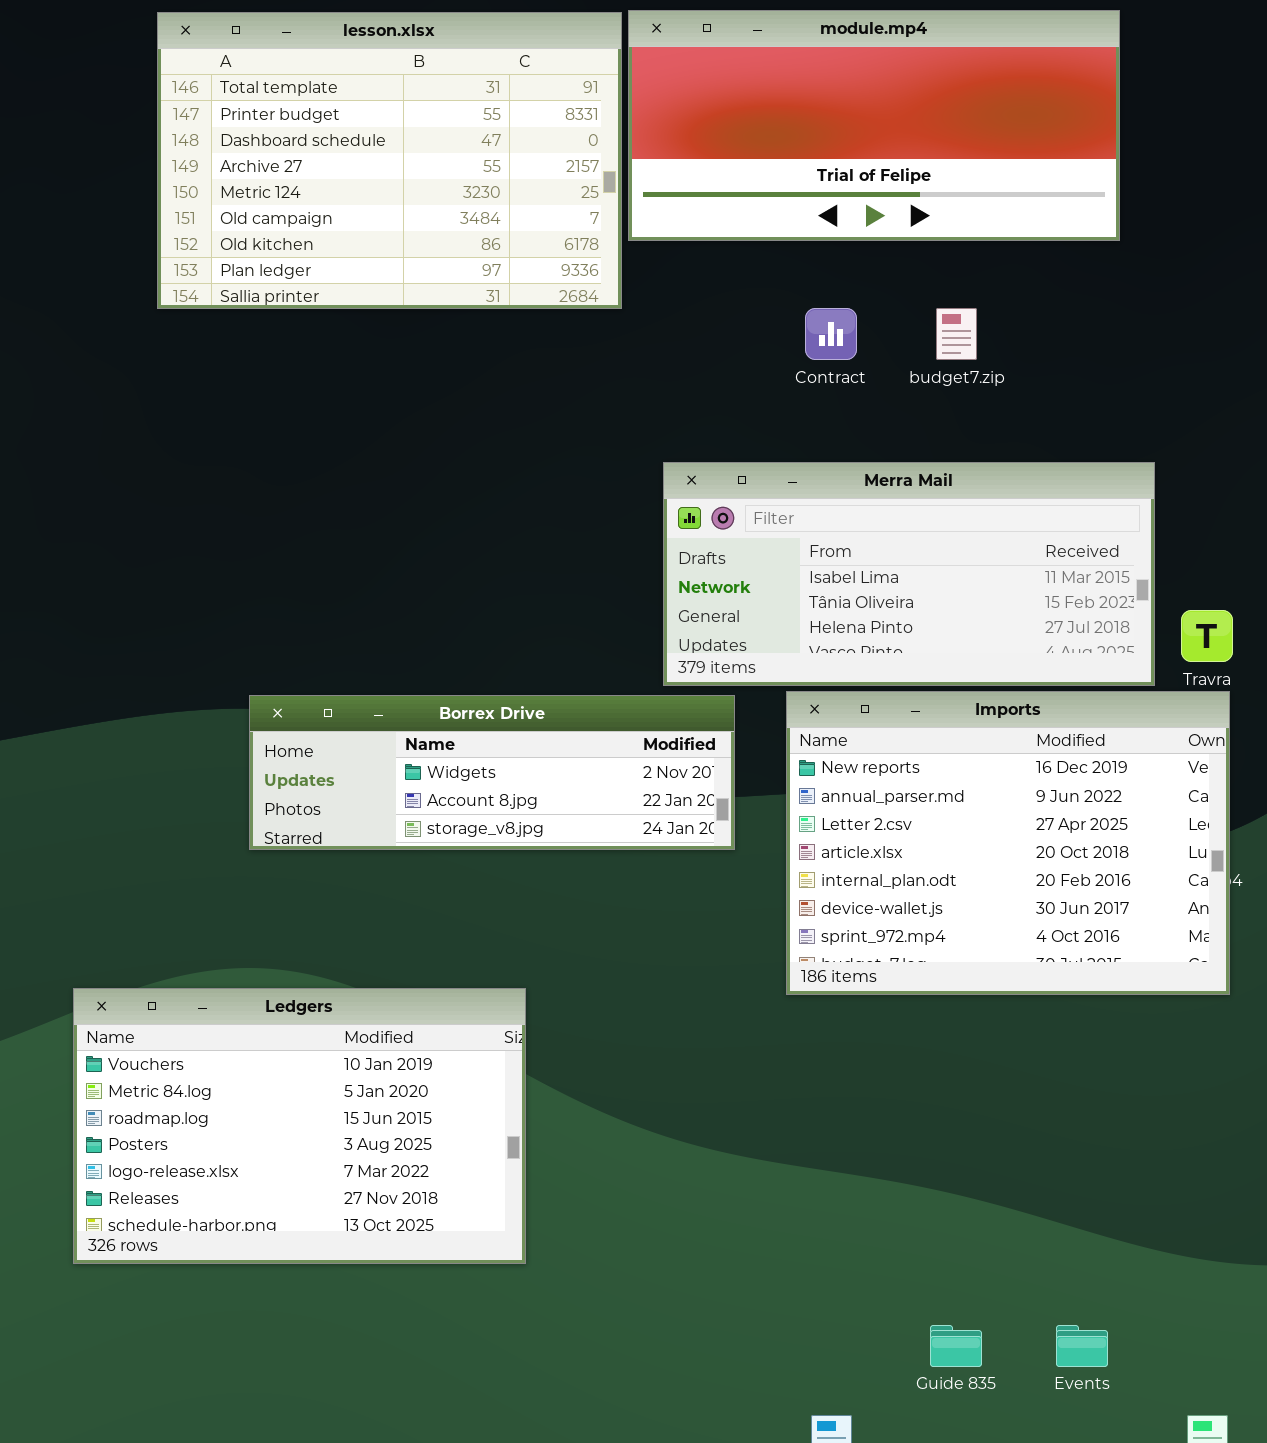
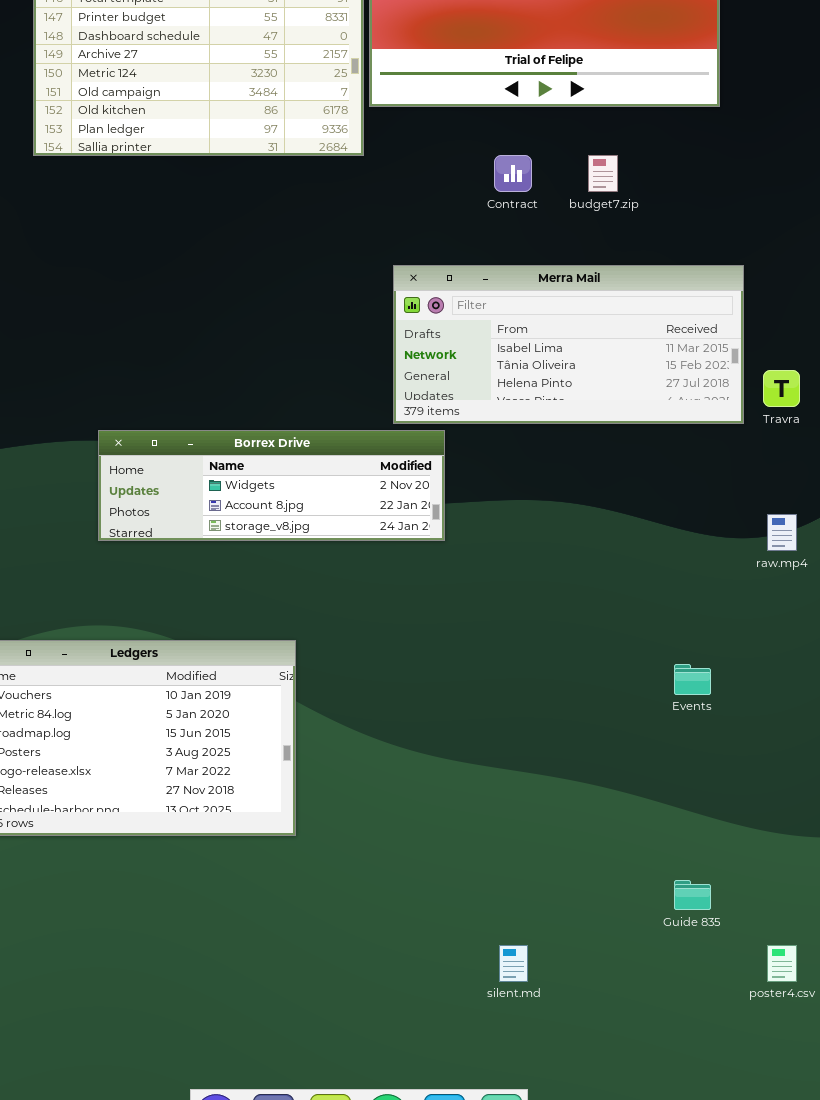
Imports: [786,691,1230,995] -> none, closed
Guide 835: [930,1325,982,1367] -> [674,880,711,910], moved
Events: [1056,1325,1108,1367] -> [674,664,711,695], moved

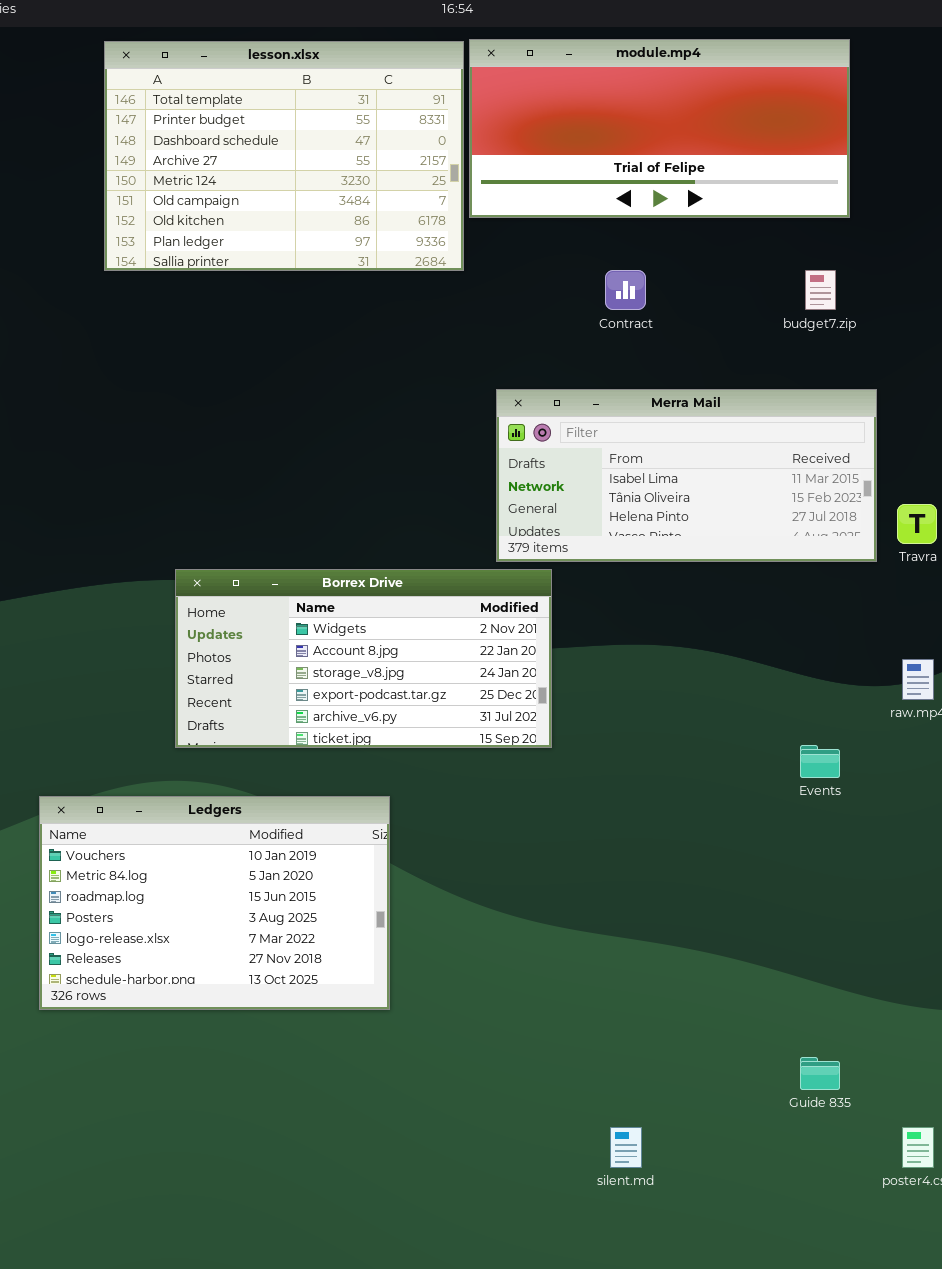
budget7.zip: [588,155,618,192] -> [805,270,836,310], moved
Borrex Drive: [98,430,445,541] -> [175,569,552,748], resized
Events: [674,664,711,695] -> [800,745,840,778], moved

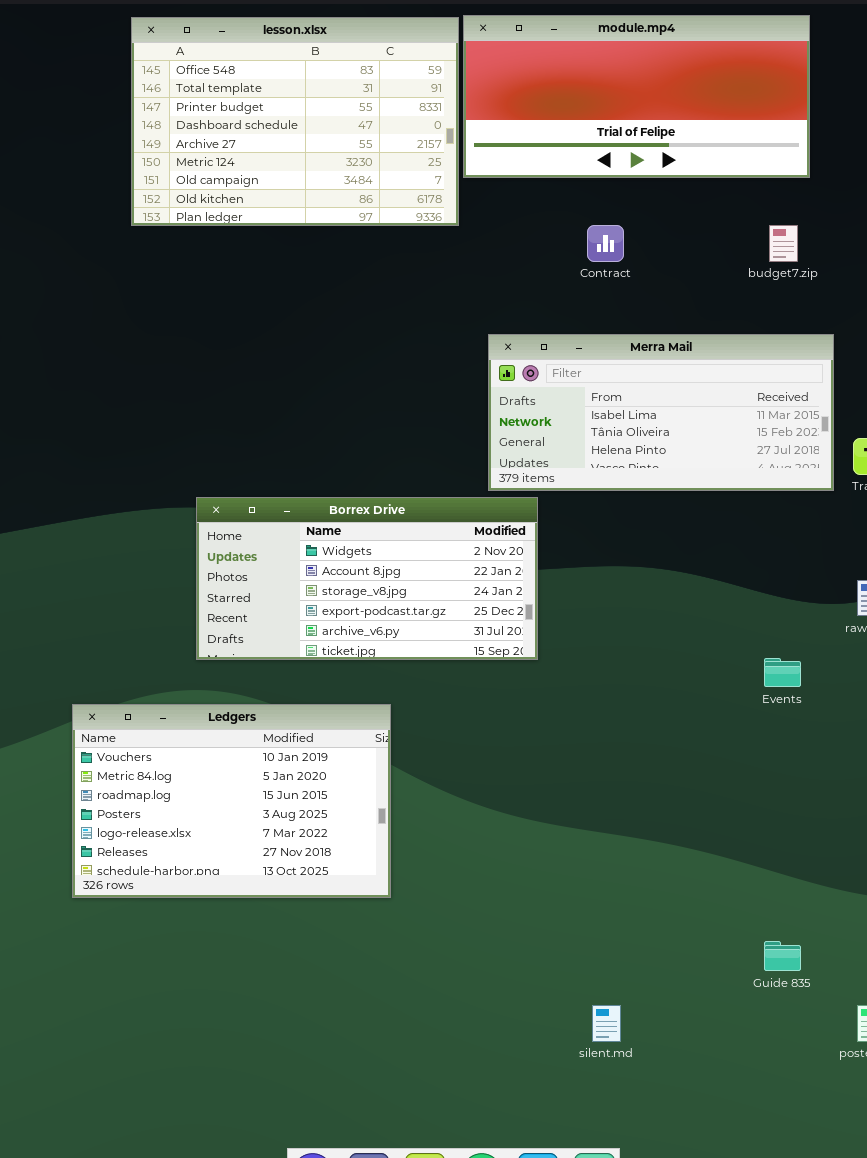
lesson.xlsx: [104,41,464,271] -> [131,17,459,226], scrolled up 1 row

